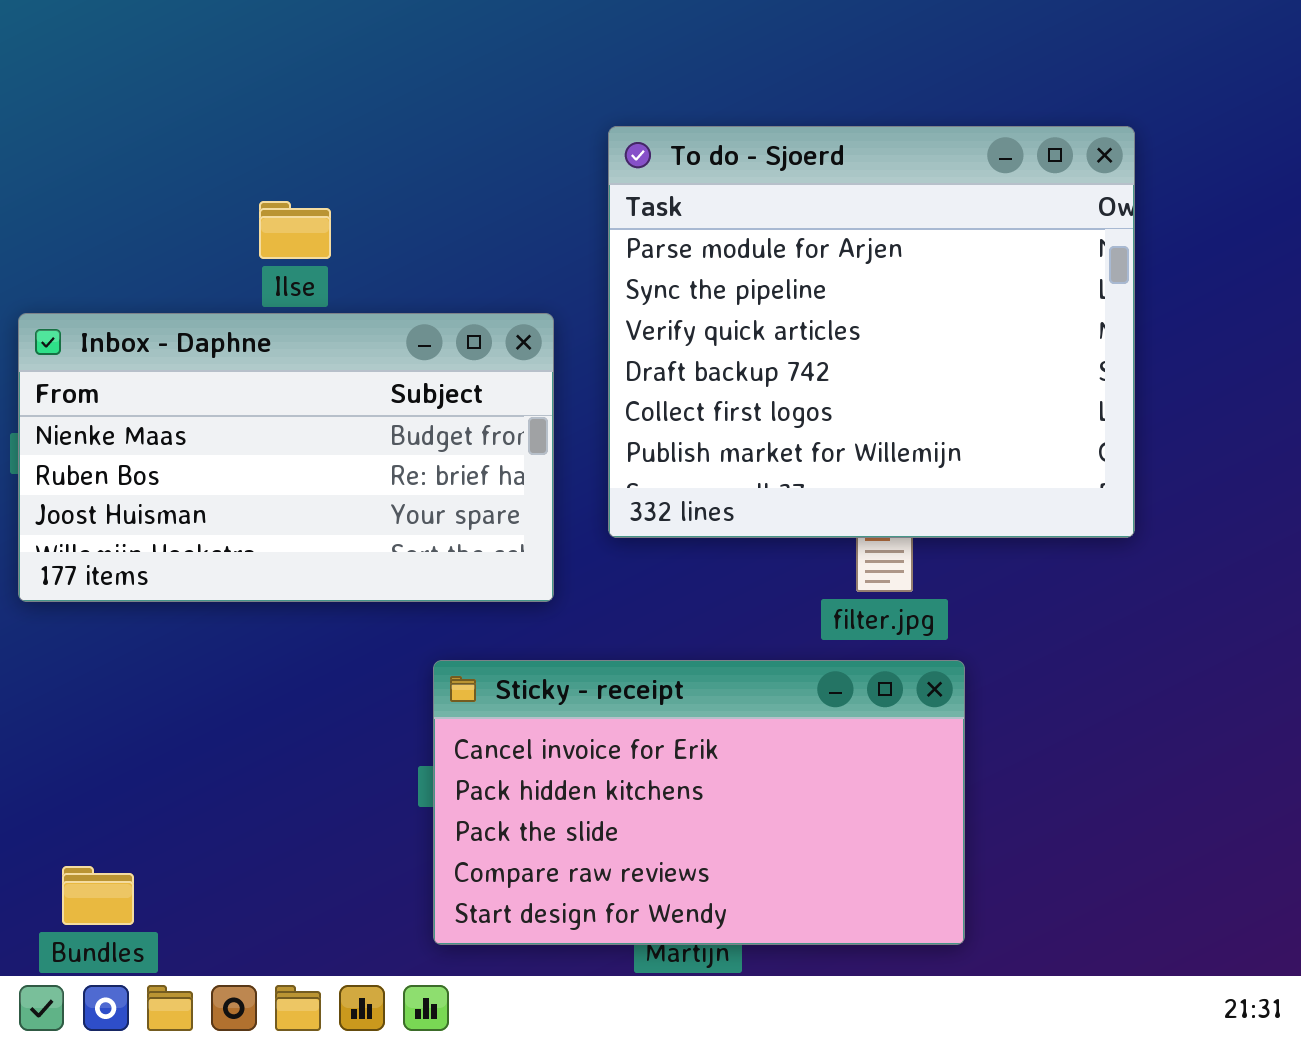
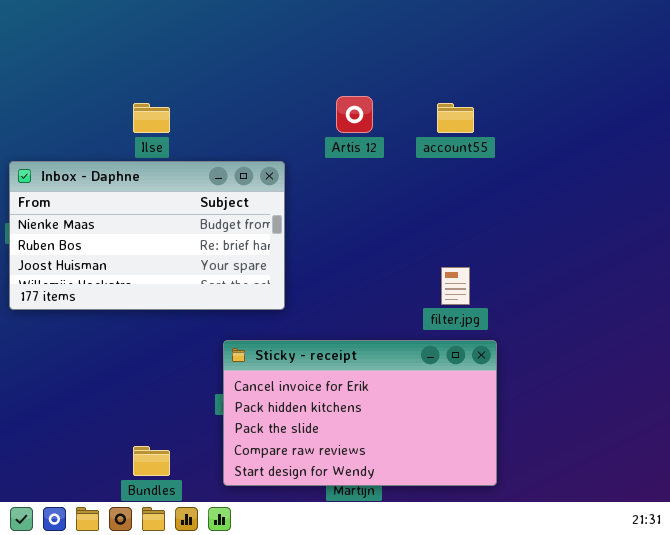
To do - Sjoerd: [608,126,1135,538] -> none, closed
Bundles: [62,866,134,925] -> [133,446,170,476], moved

